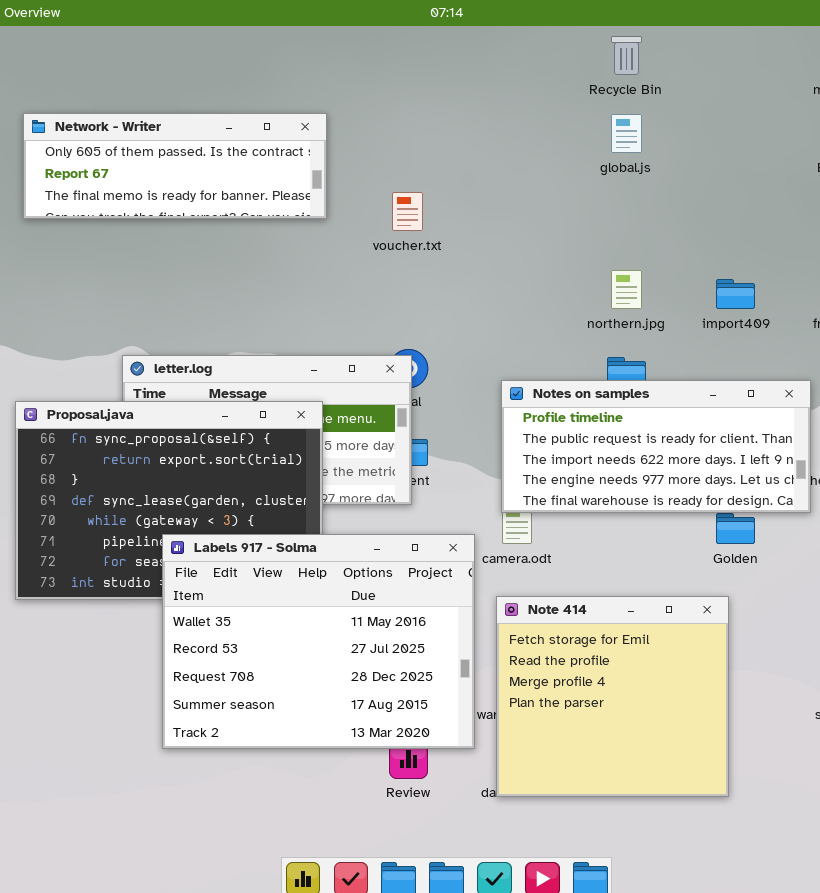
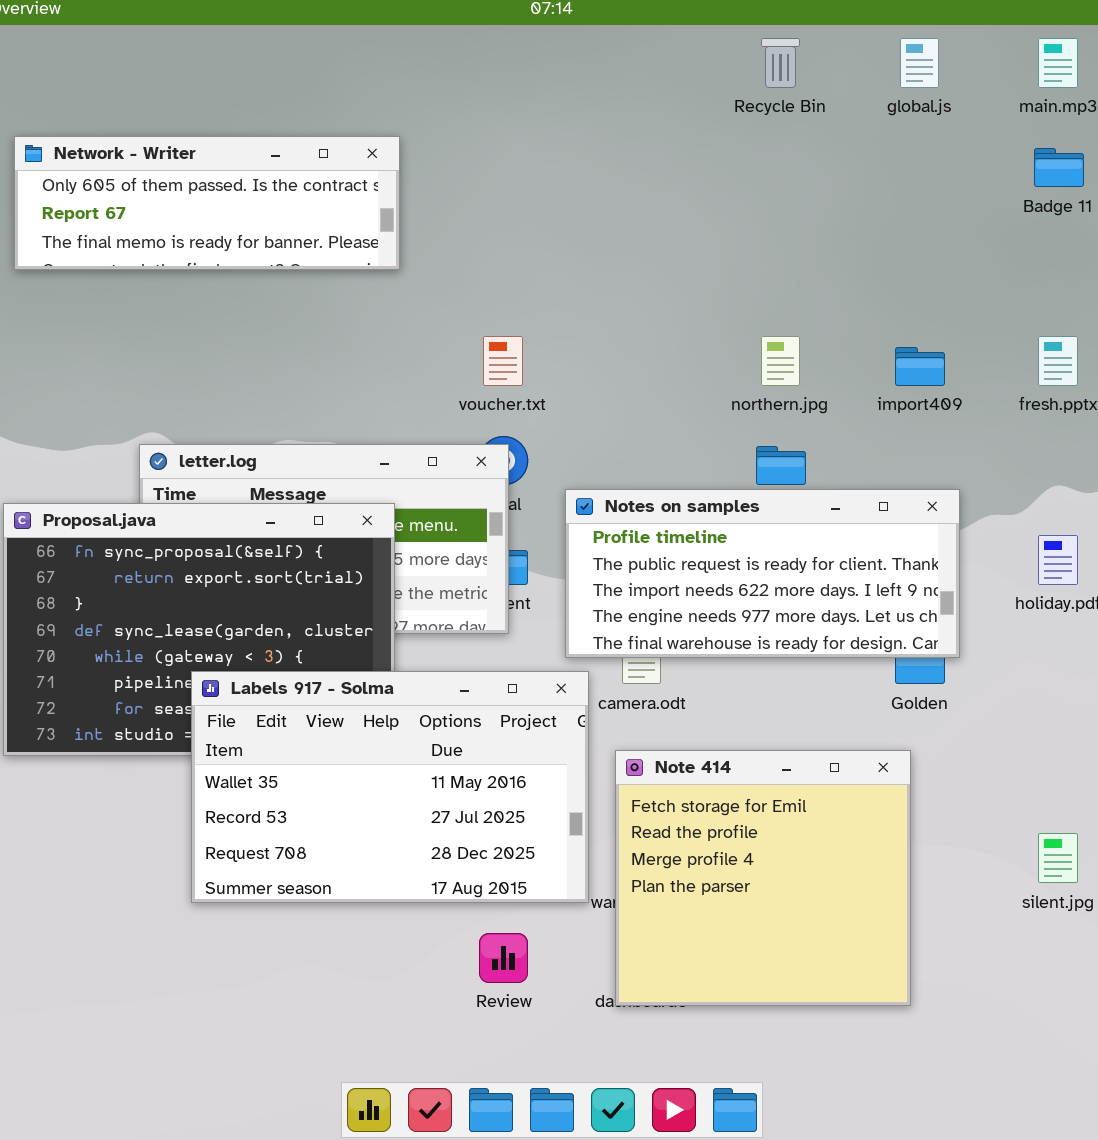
global.js: [611,114,642,153] -> [900,38,939,88], moved
voucher.txt: [392,192,423,231] -> [483,336,523,386], moved
Notes on samples: [501,380,811,513] -> [565,489,960,658], moved
Labels 917 - Solma: [162,534,475,749] -> [191,671,589,903], resized

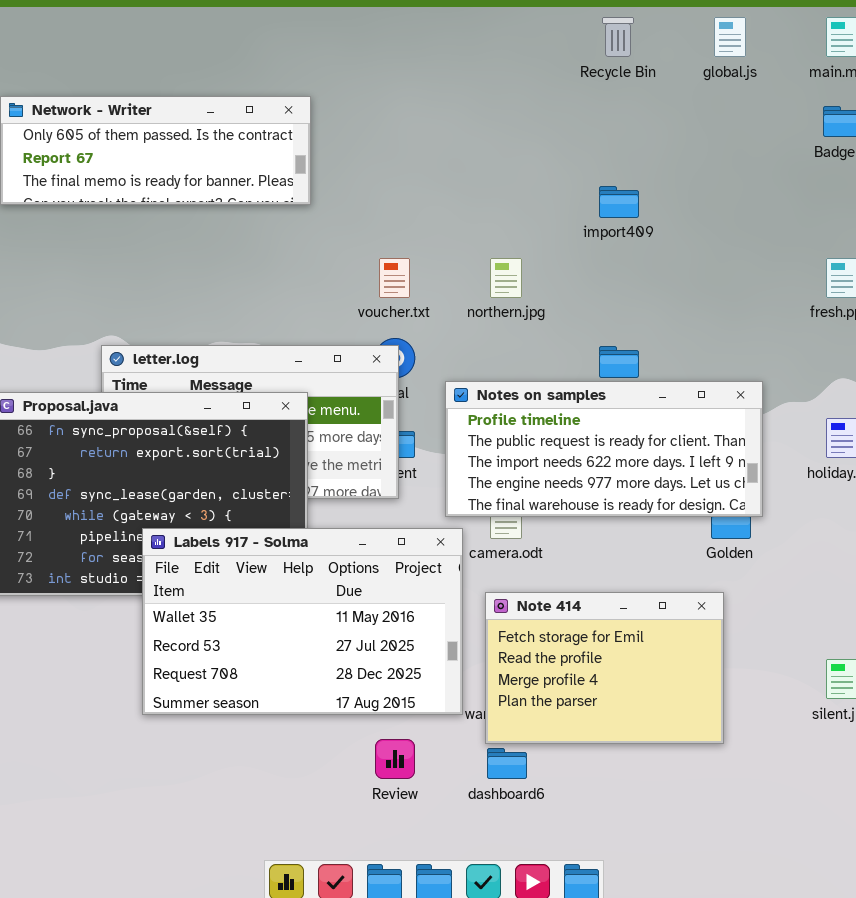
northern.jpg: [761,336,800,386] -> [490,258,522,298], moved
import409: [895,347,945,386] -> [599,186,639,218], moved
Note 414: [615,750,911,1006] -> [485,592,724,744], resized

